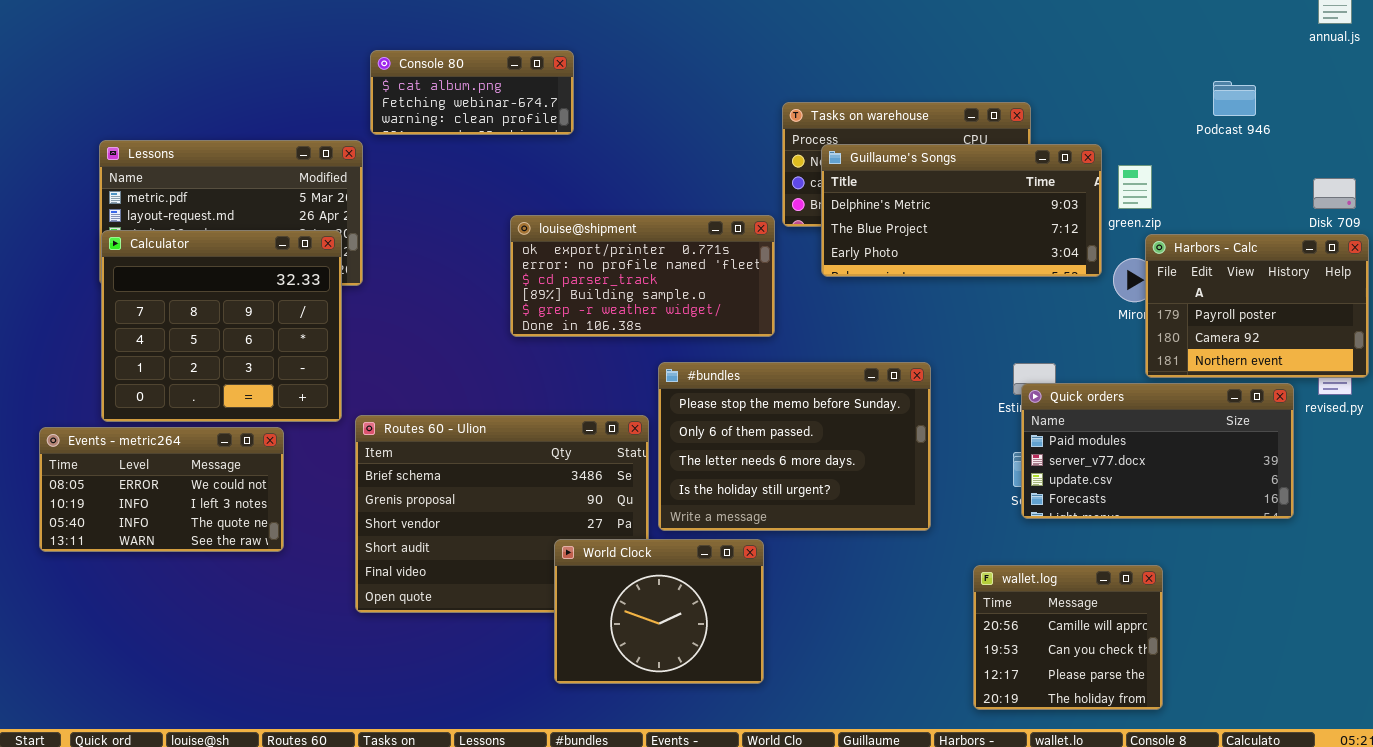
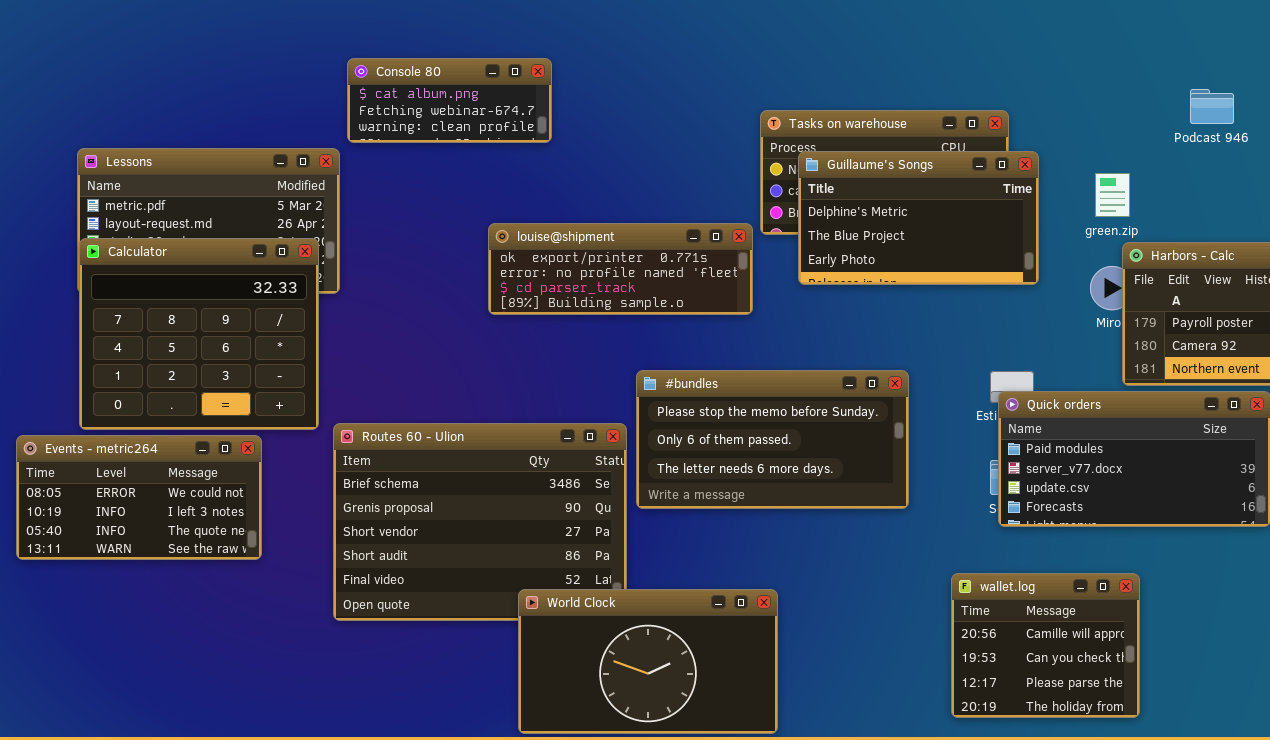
Guillaume's Songs: [821,144,1102,277] -> [798,151,1039,285], resized
louise@shipment: [510,215,775,337] -> [488,223,753,315], resized
#bundles: [658,362,931,531] -> [636,370,909,509], resized
World Clock: [554,539,764,684] -> [518,589,778,734], moved, resized

